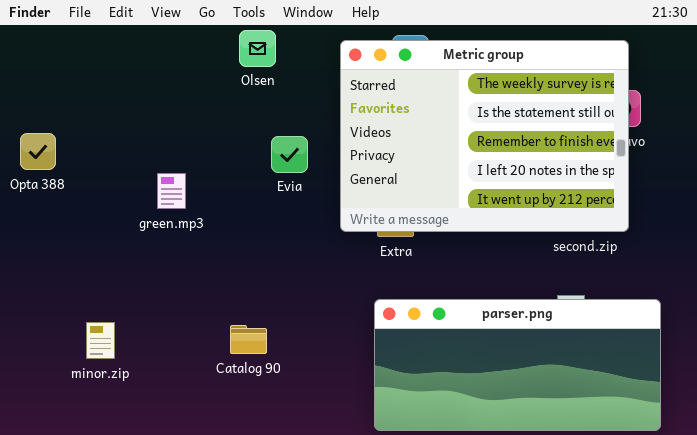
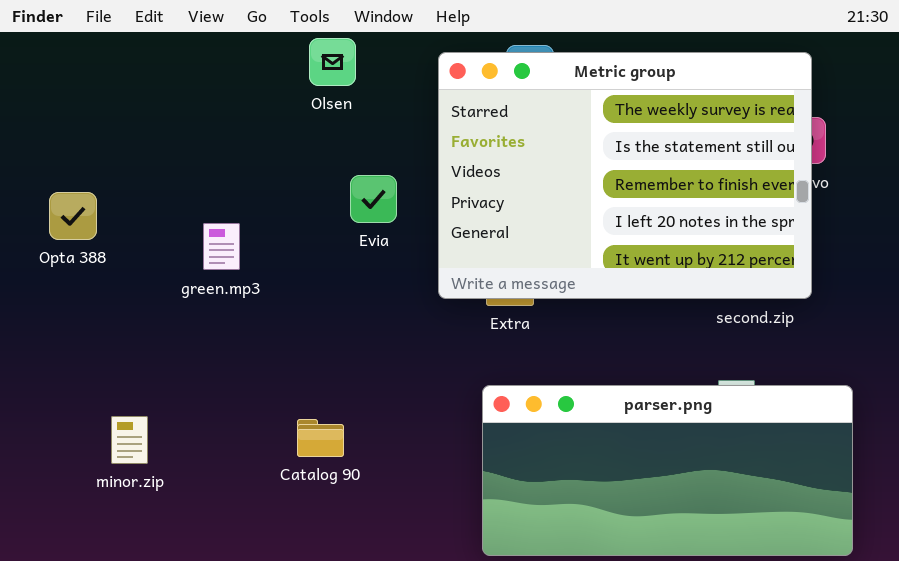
Opta 388: [20,133,56,170] -> [49,192,97,240], moved

